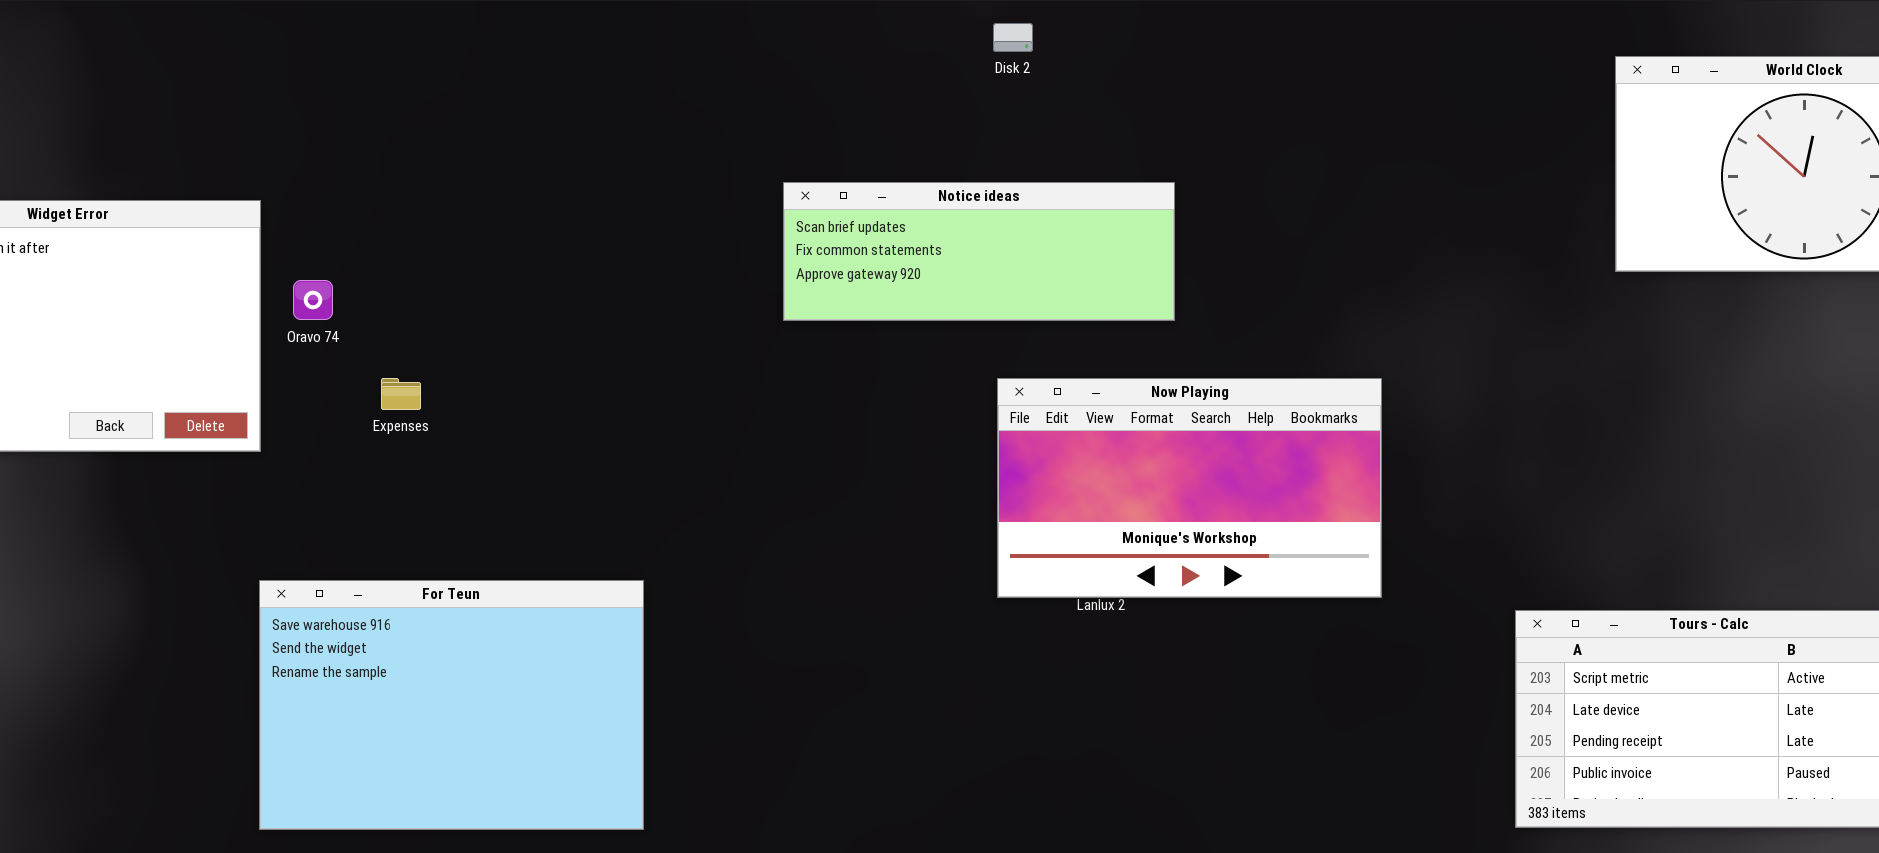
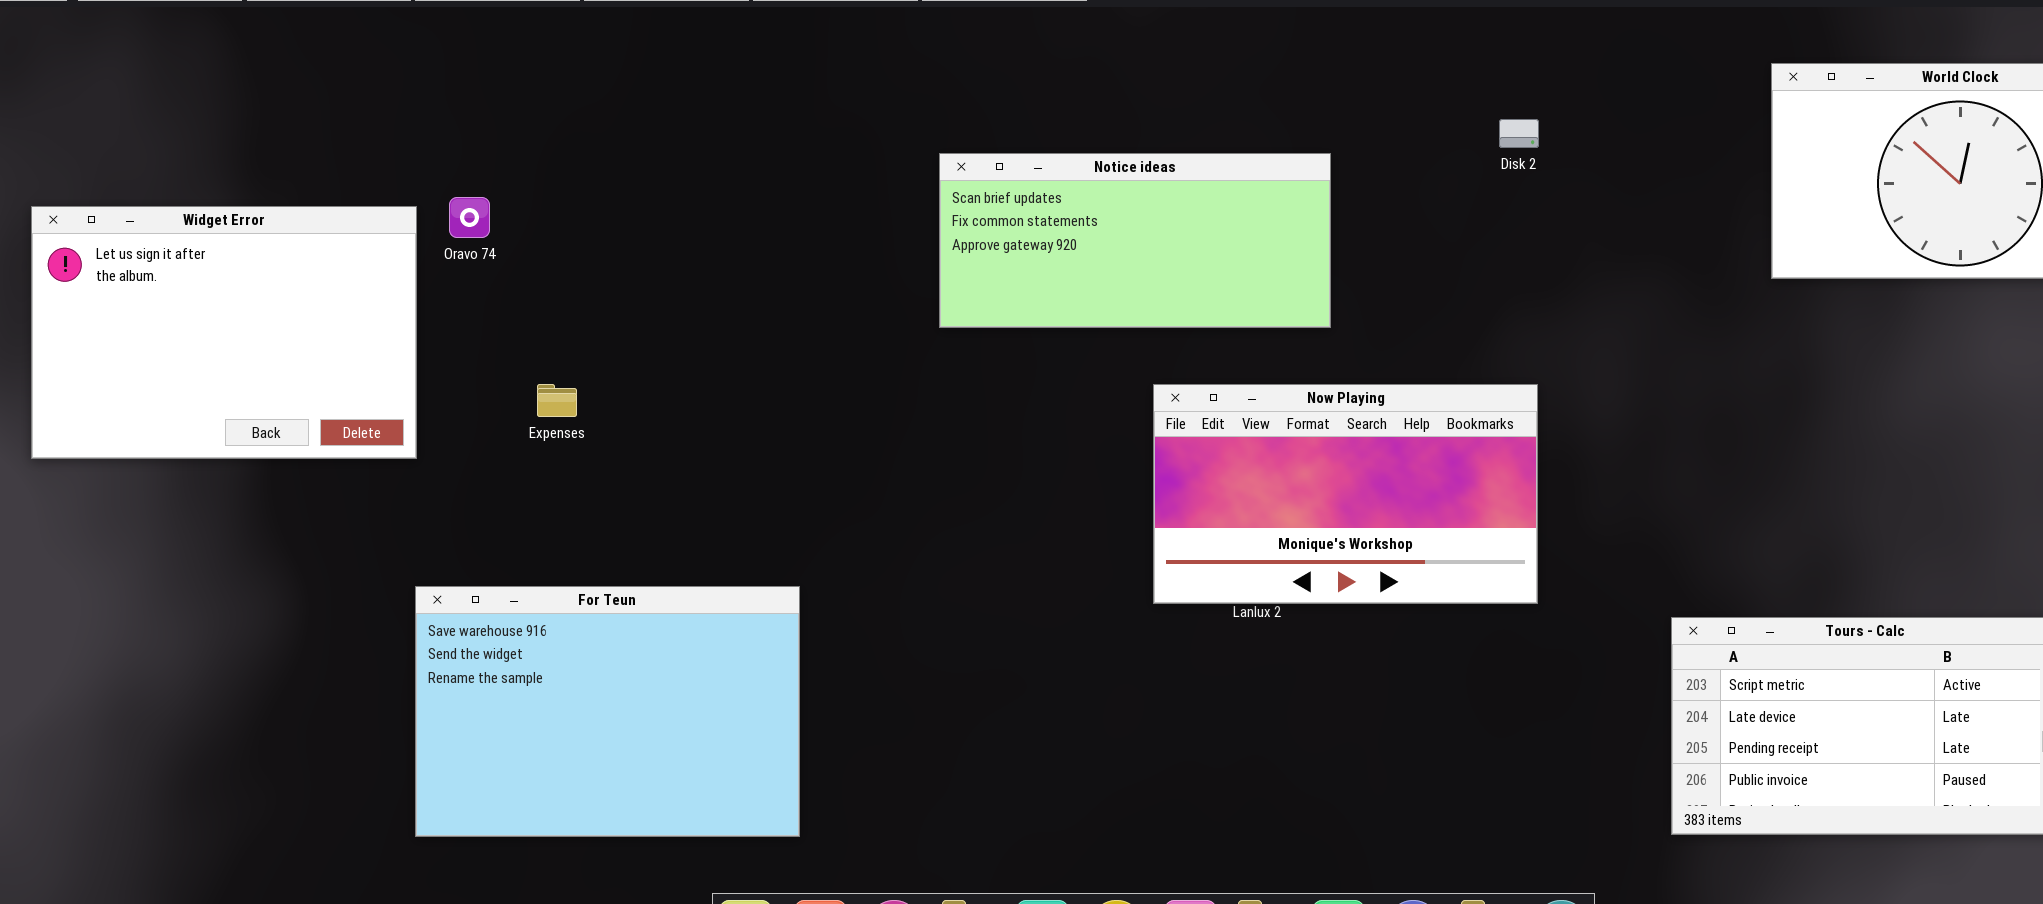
Disk 2: [993,23,1033,52] -> [1499,119,1539,148], moved
Notice ideas: [783,182,1175,321] -> [939,153,1331,328], resized
Oravo 74: [293,280,333,320] -> [449,197,490,238], moved

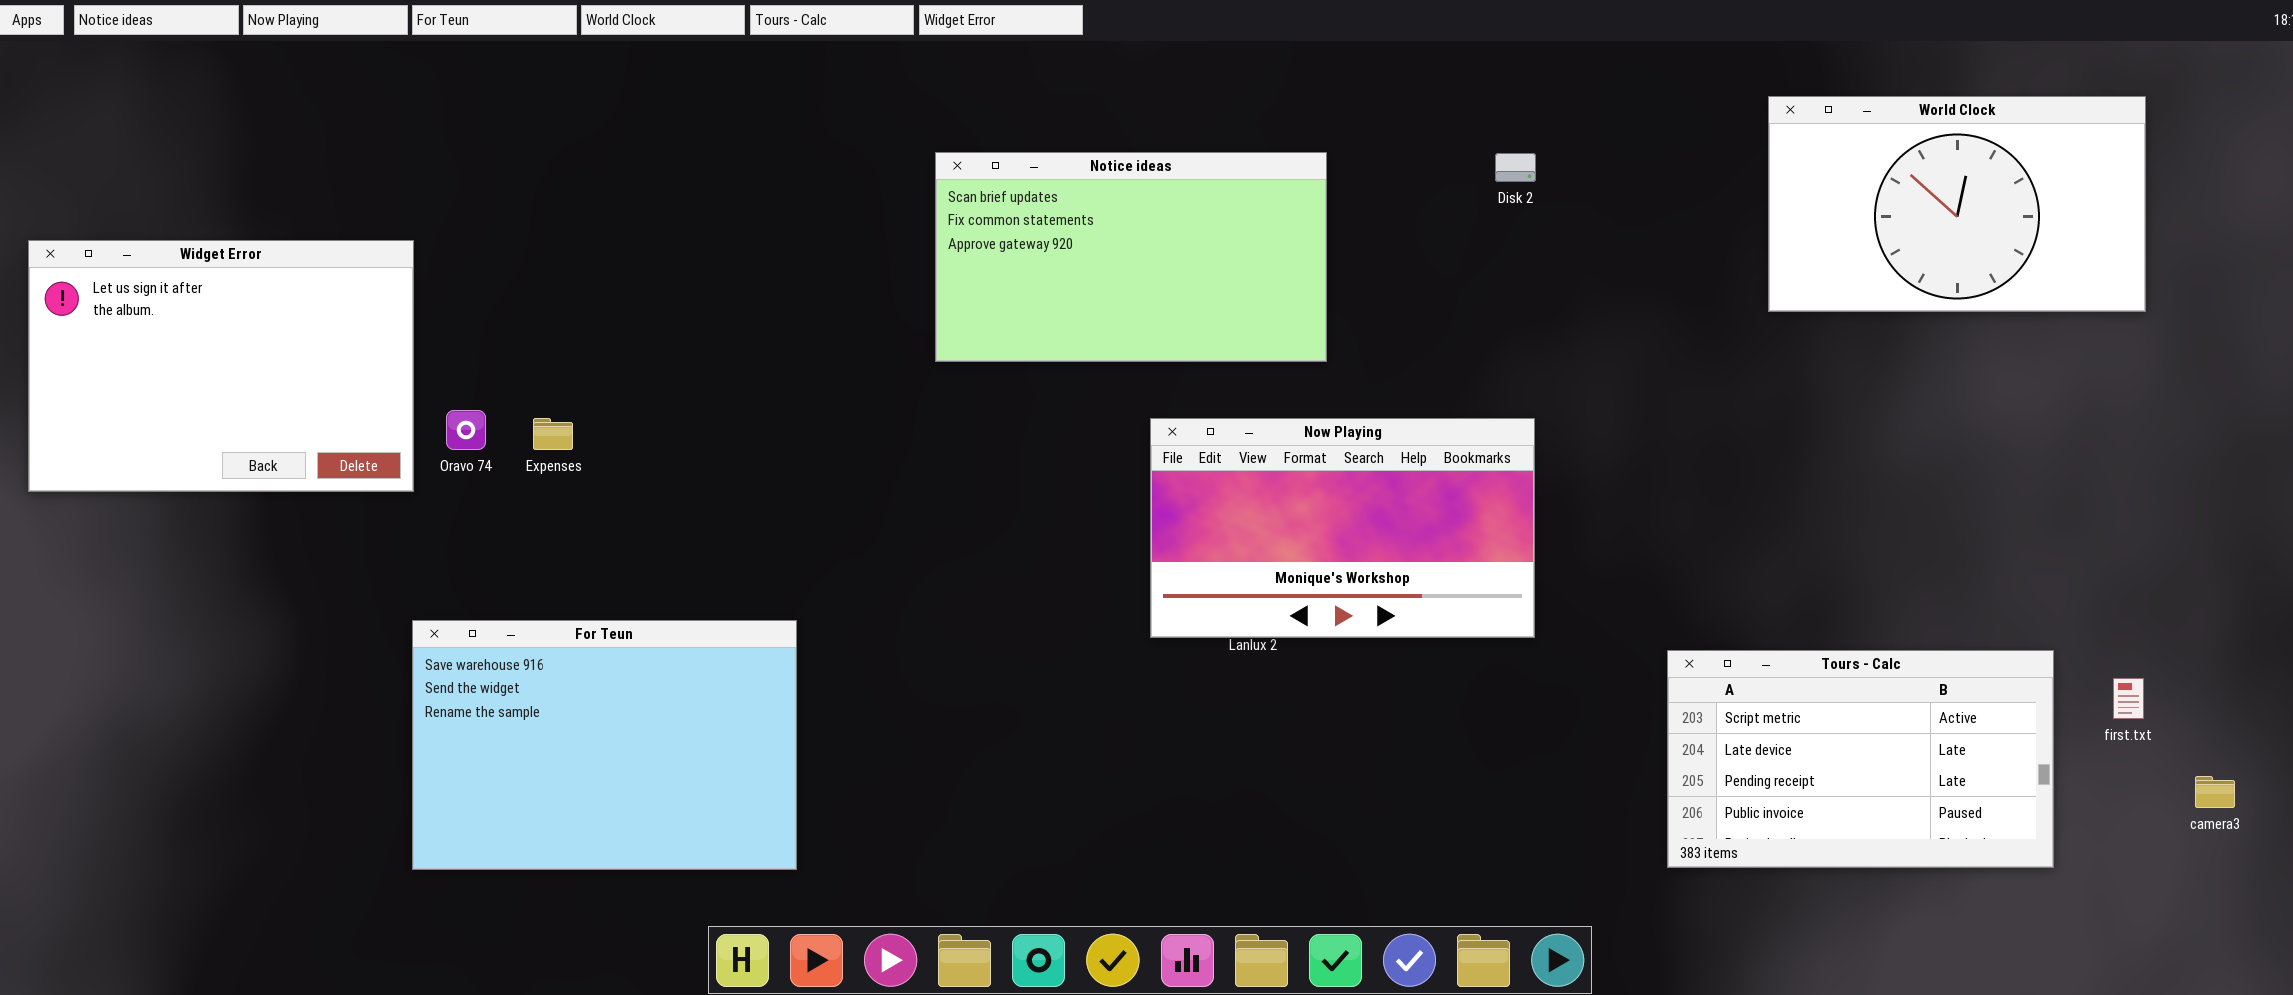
Notice ideas: [939,153,1331,328] -> [935,152,1327,362], resized
Oravo 74: [449,197,490,238] -> [446,410,486,450], moved

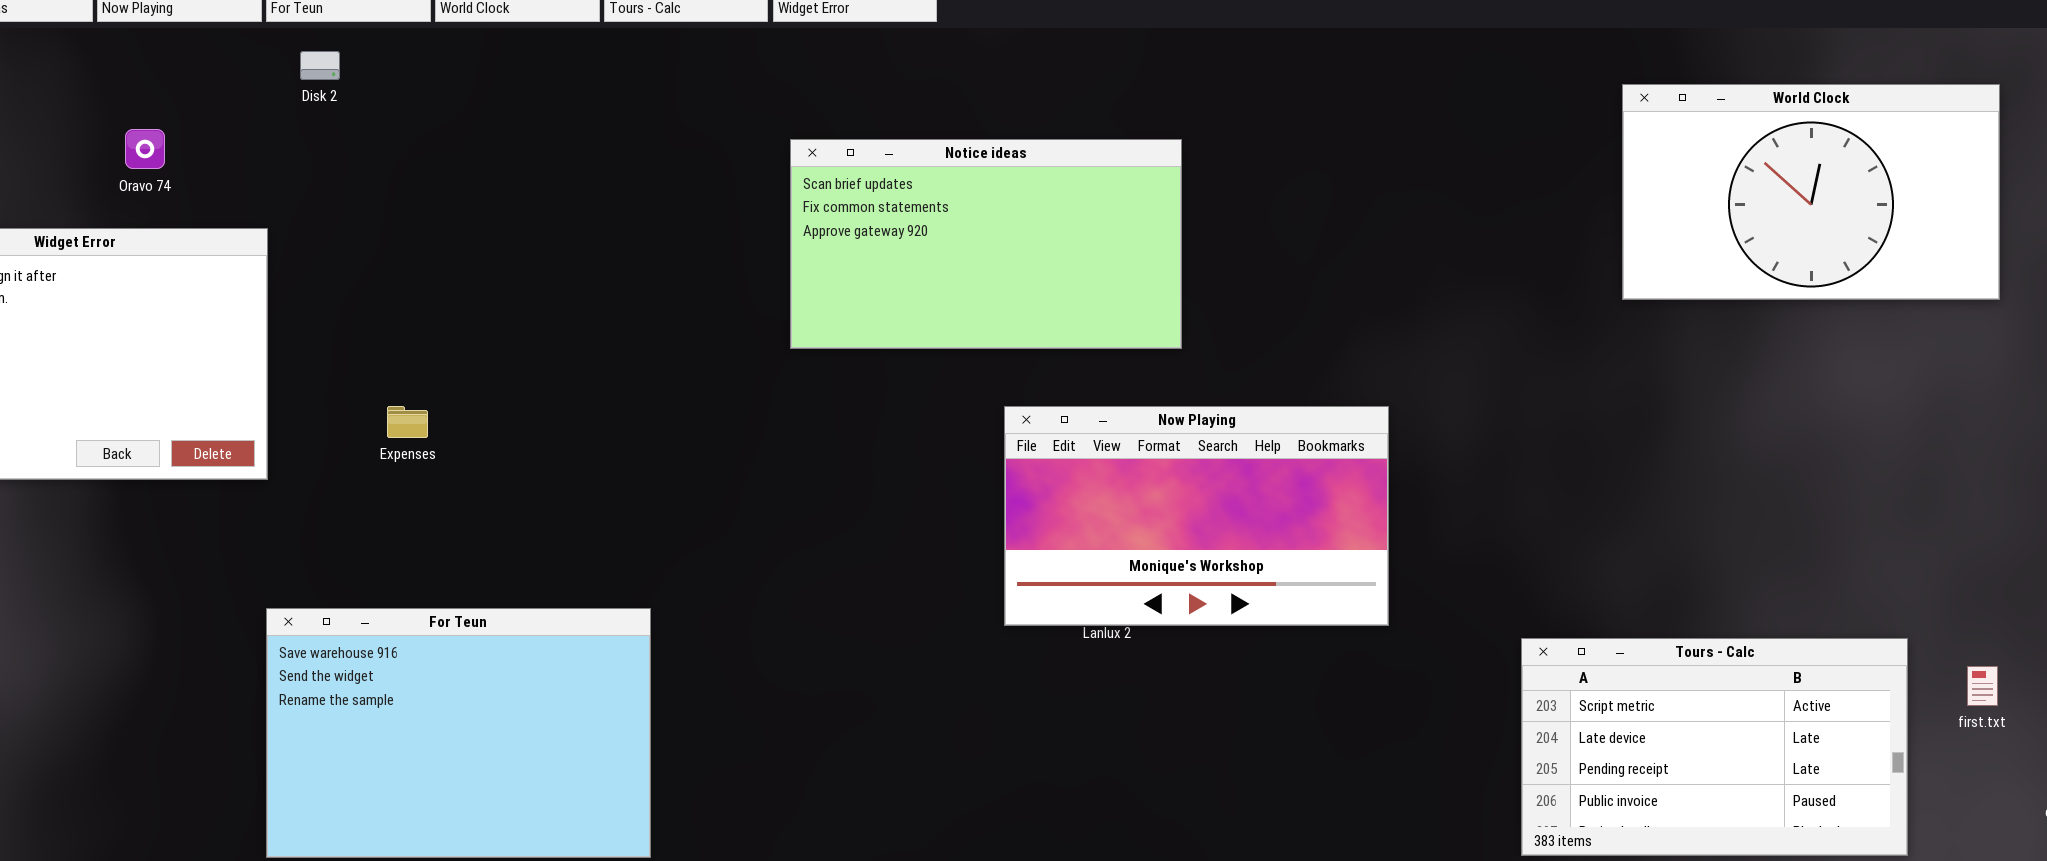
Disk 2: [1495,153,1536,182] -> [300,51,340,80], moved
Oravo 74: [446,410,486,450] -> [125,129,165,169], moved

